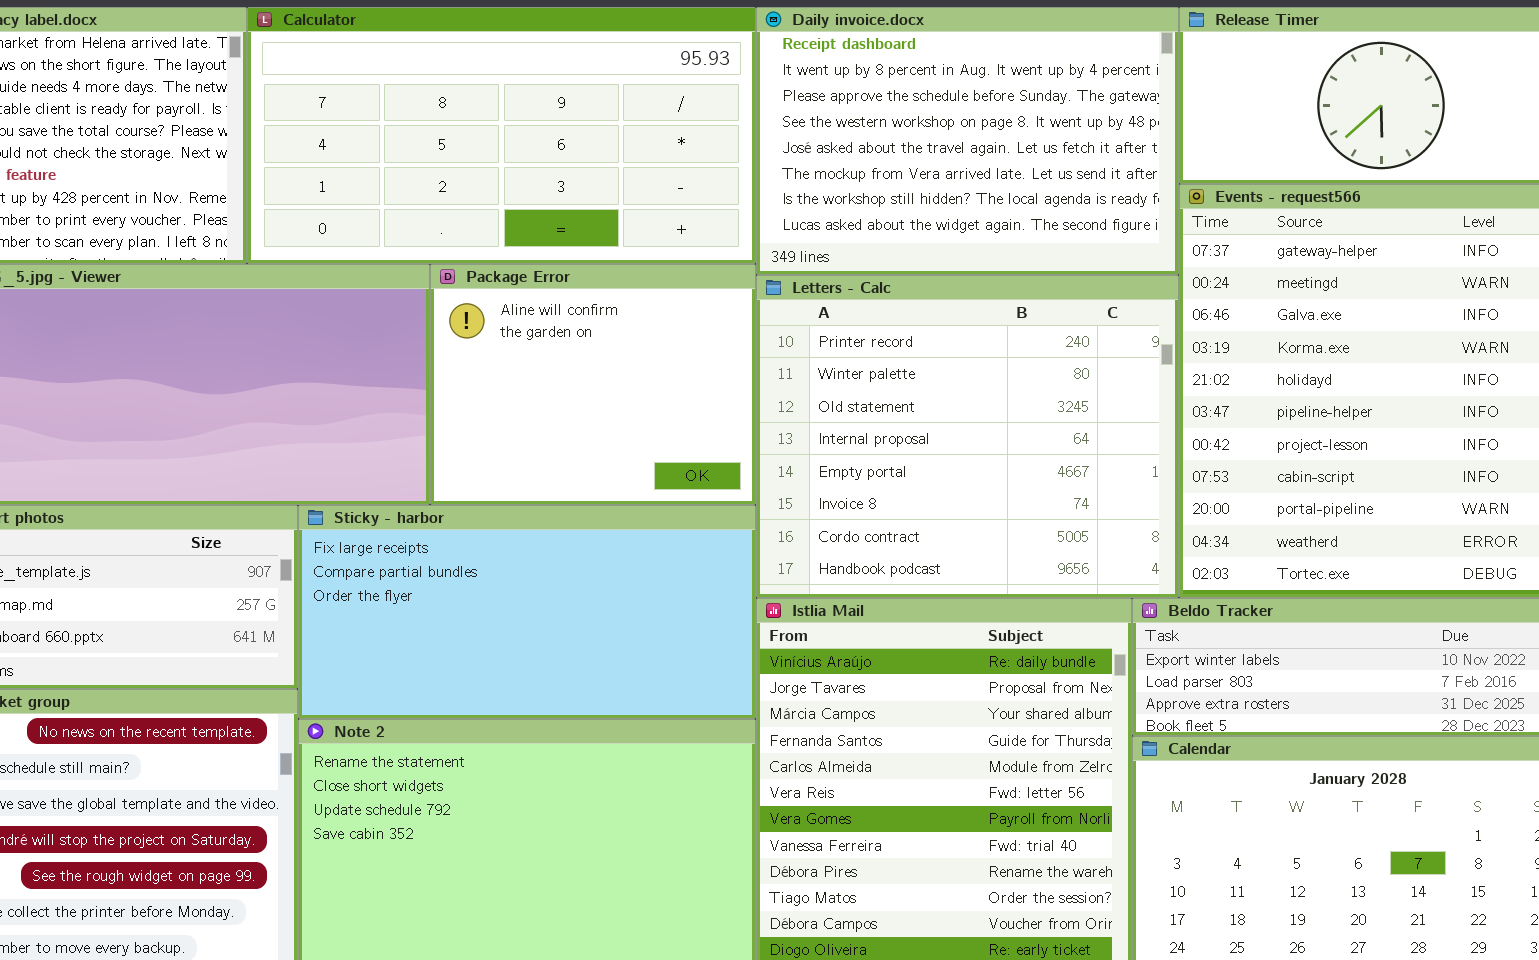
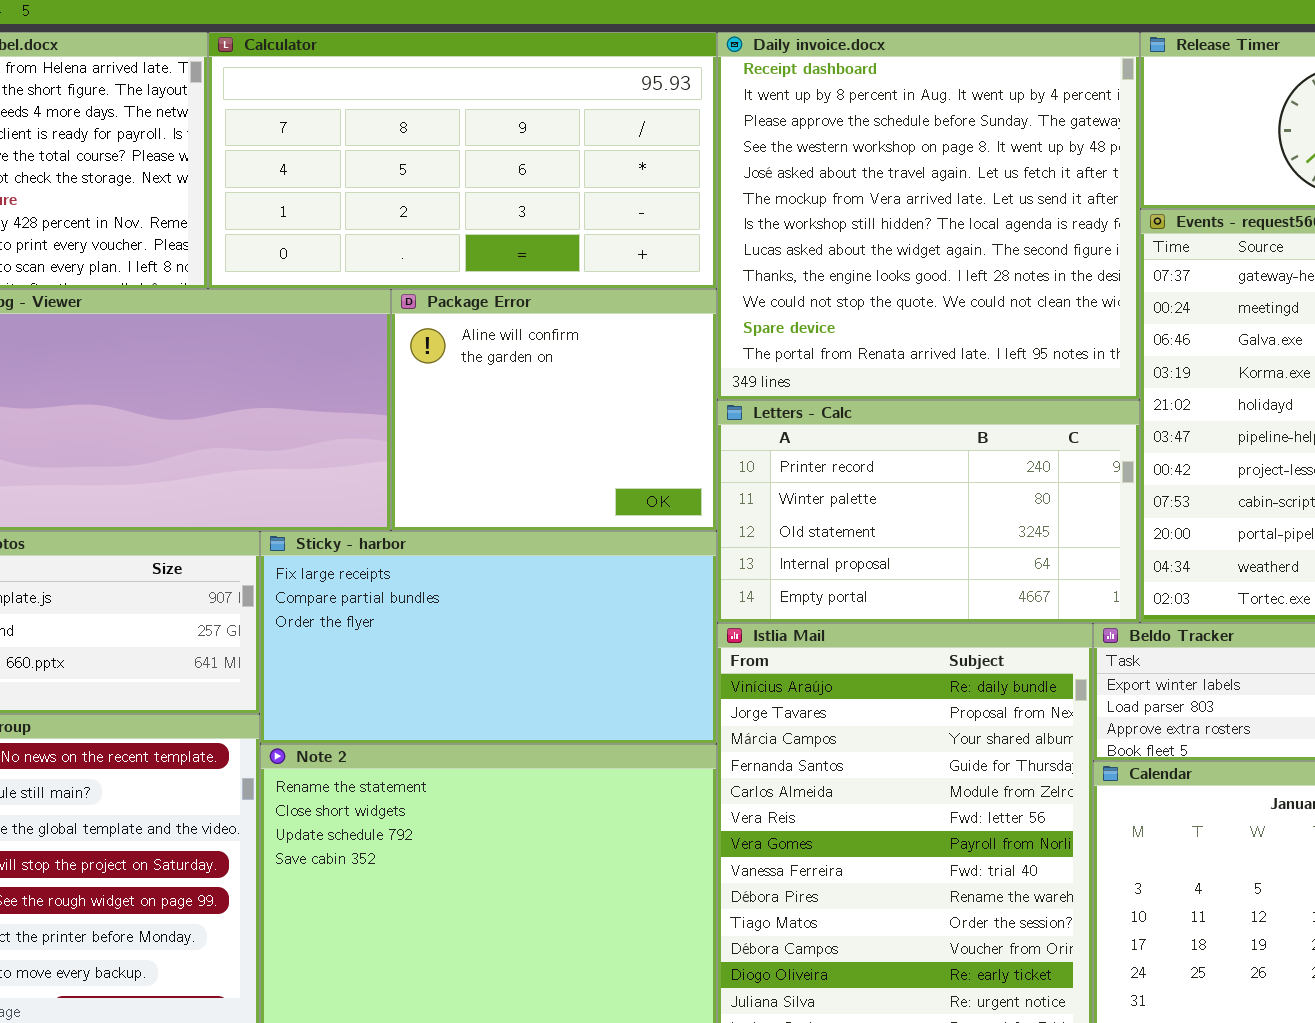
Daily invoice.docx: [756,7,1179,275] -> [717,32,1140,400], resized
Letters - Calc: [756,275,1179,598] -> [717,400,1140,623], resized

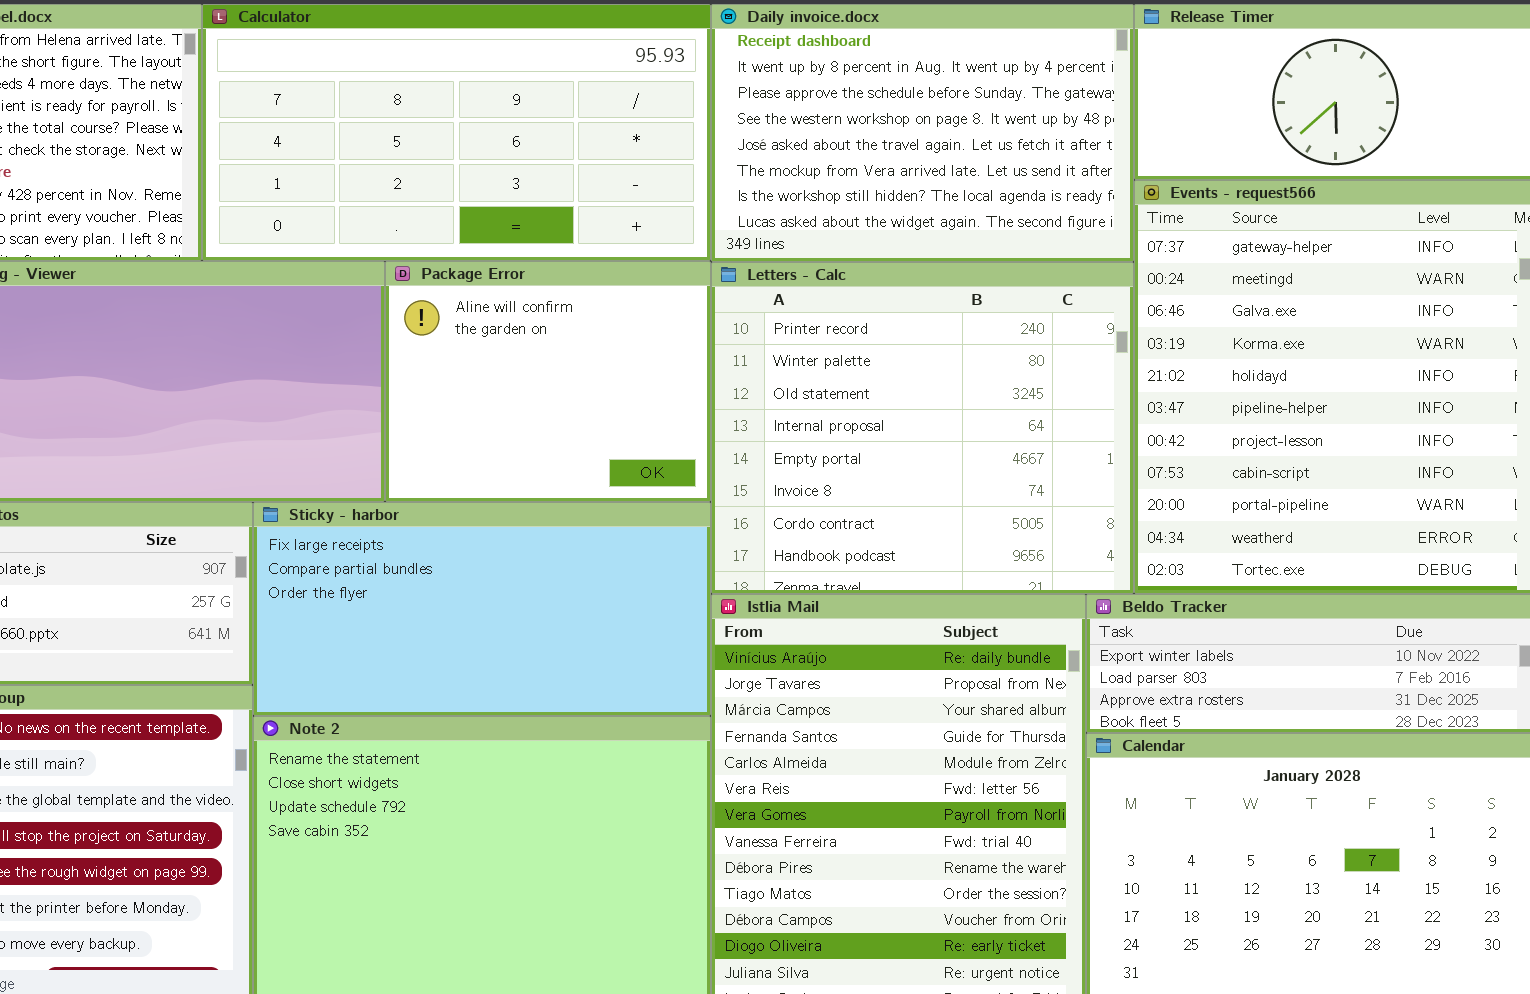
Daily invoice.docx: [717,32,1140,400] -> [711,4,1134,262], resized
Letters - Calc: [717,400,1140,623] -> [711,262,1134,594], resized

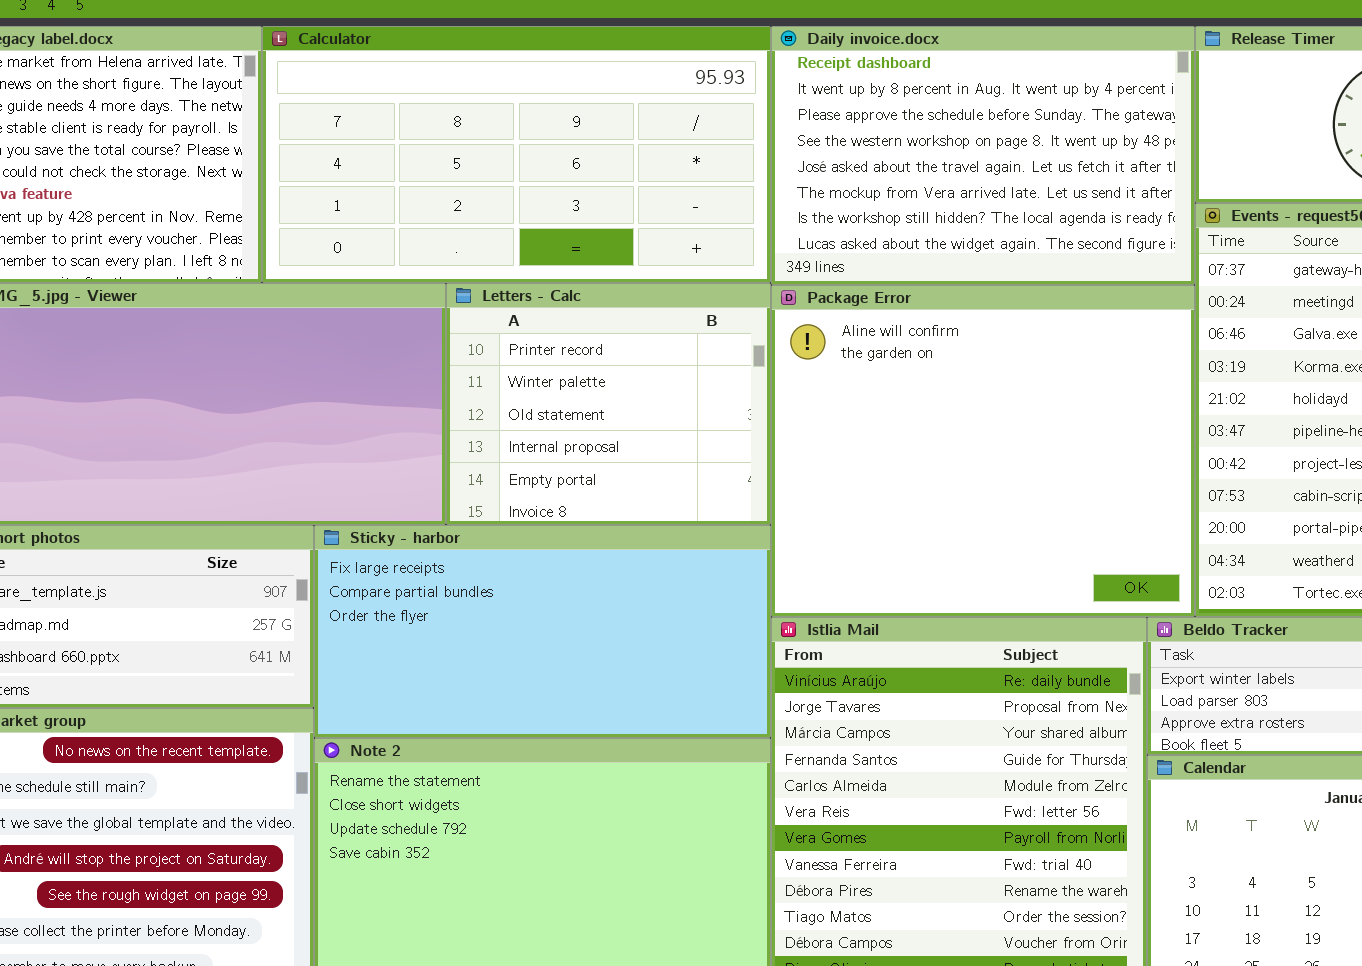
Package Error: [385,261,711,502] -> [771,285,1195,617], moved, resized
Letters - Calc: [711,262,1134,594] -> [446,283,771,525], moved, resized

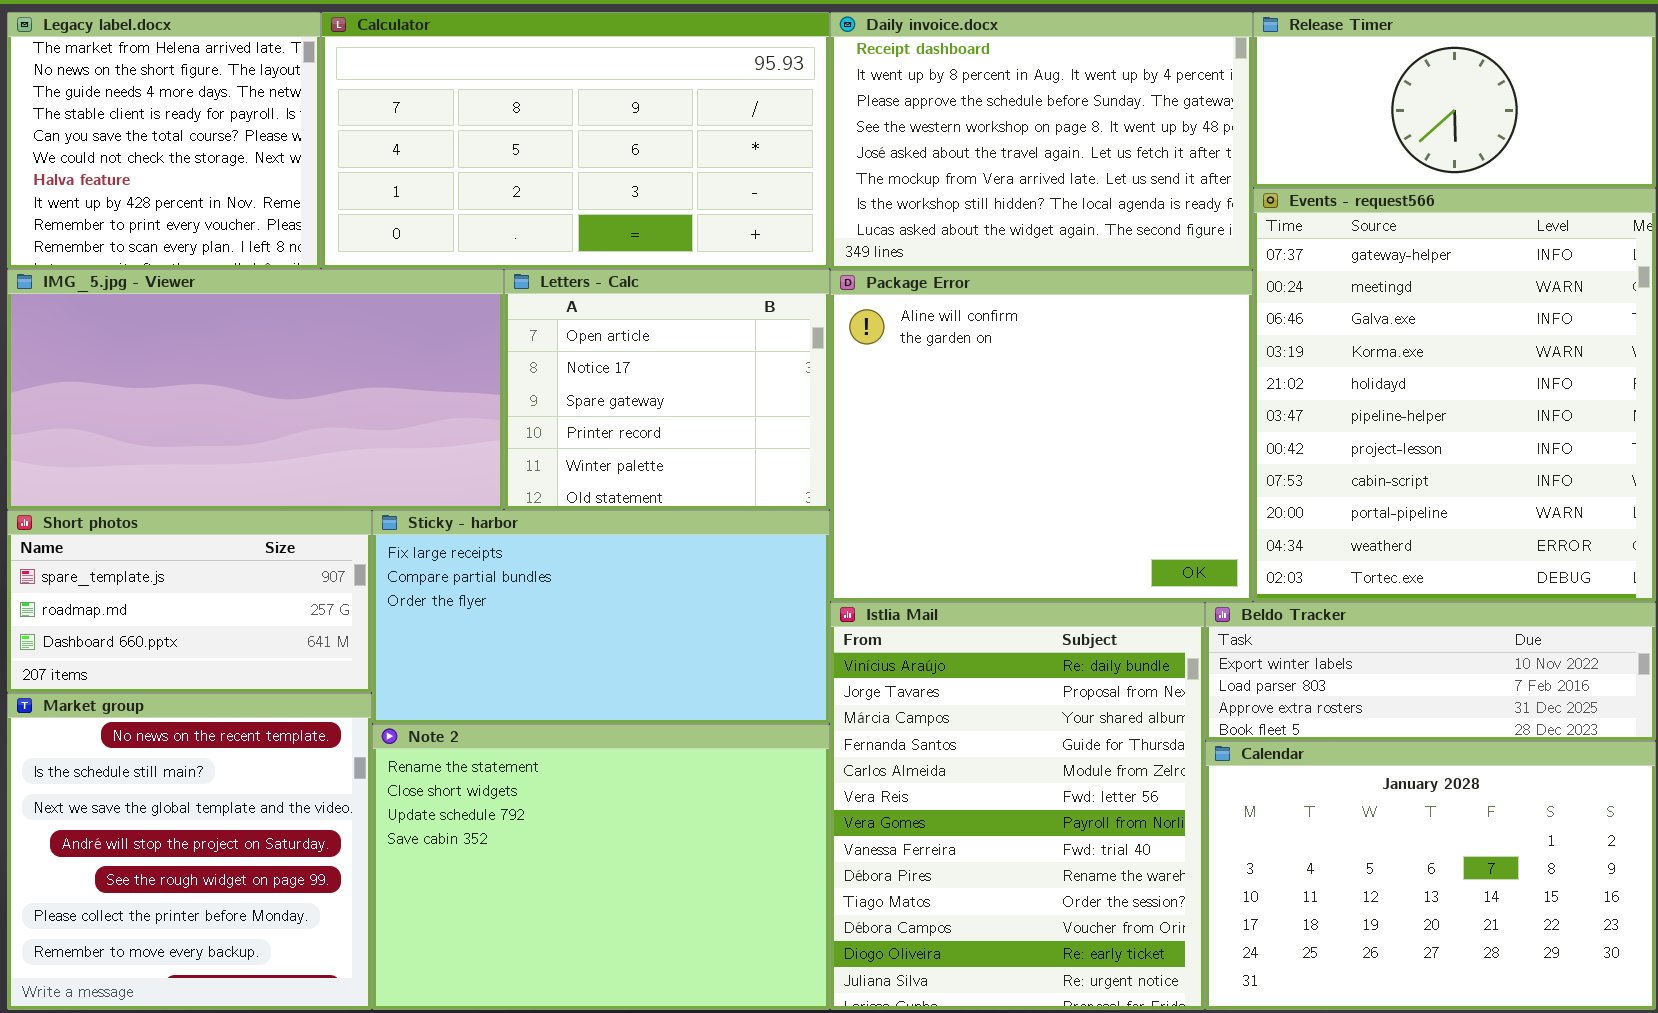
Letters - Calc: [446,283,771,525] -> [504,269,830,510], scrolled up 3 rows

